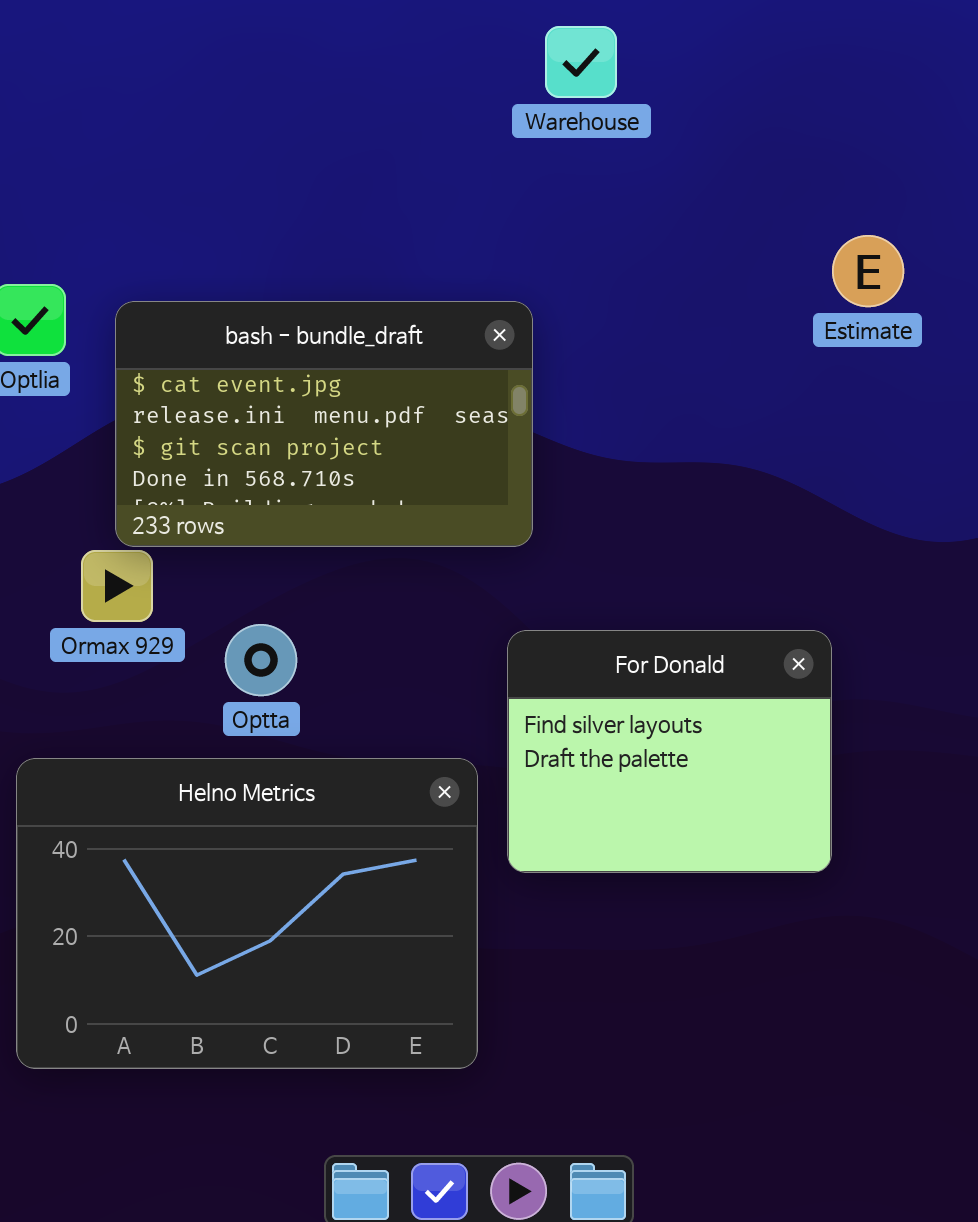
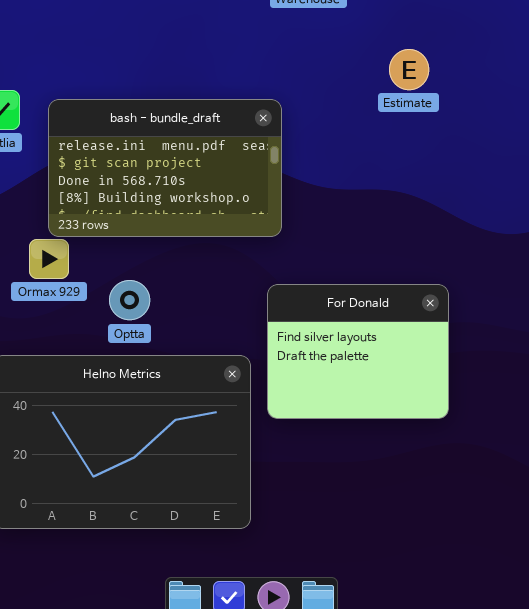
Estimate: [832,235,904,307] -> [389,49,429,90], moved
bash - bundle_draft: [115,301,533,547] -> [48,99,282,237], scrolled down 1 row

